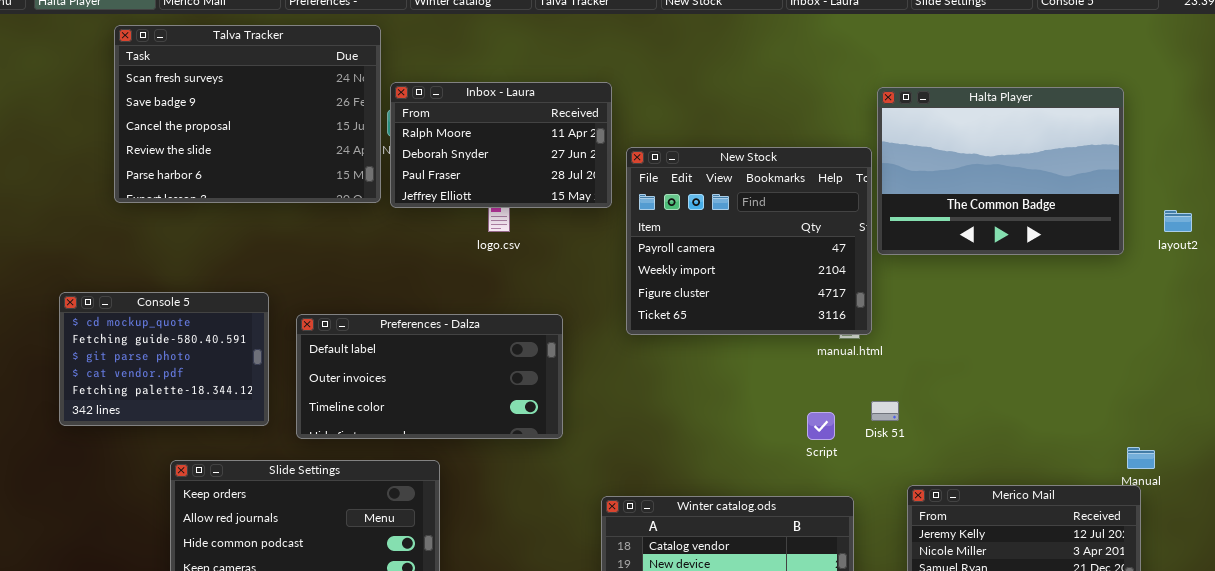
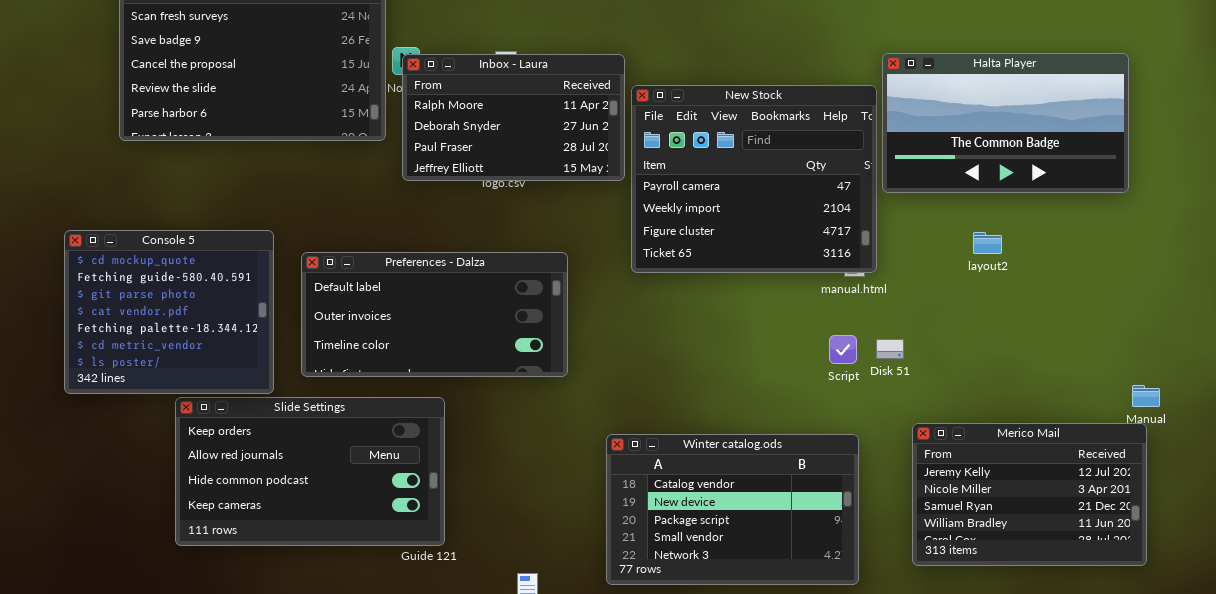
Inbox - Laura: [390,82,612,208] -> [402,54,625,181], moved
Halta Player: [877,87,1124,255] -> [882,53,1129,193], resized
layout2: [1164,210,1192,232] -> [973,232,1002,254], moved
Console 5: [59,292,269,426] -> [64,230,274,394], resized
Script: [807,412,835,440] -> [829,335,857,364], moved

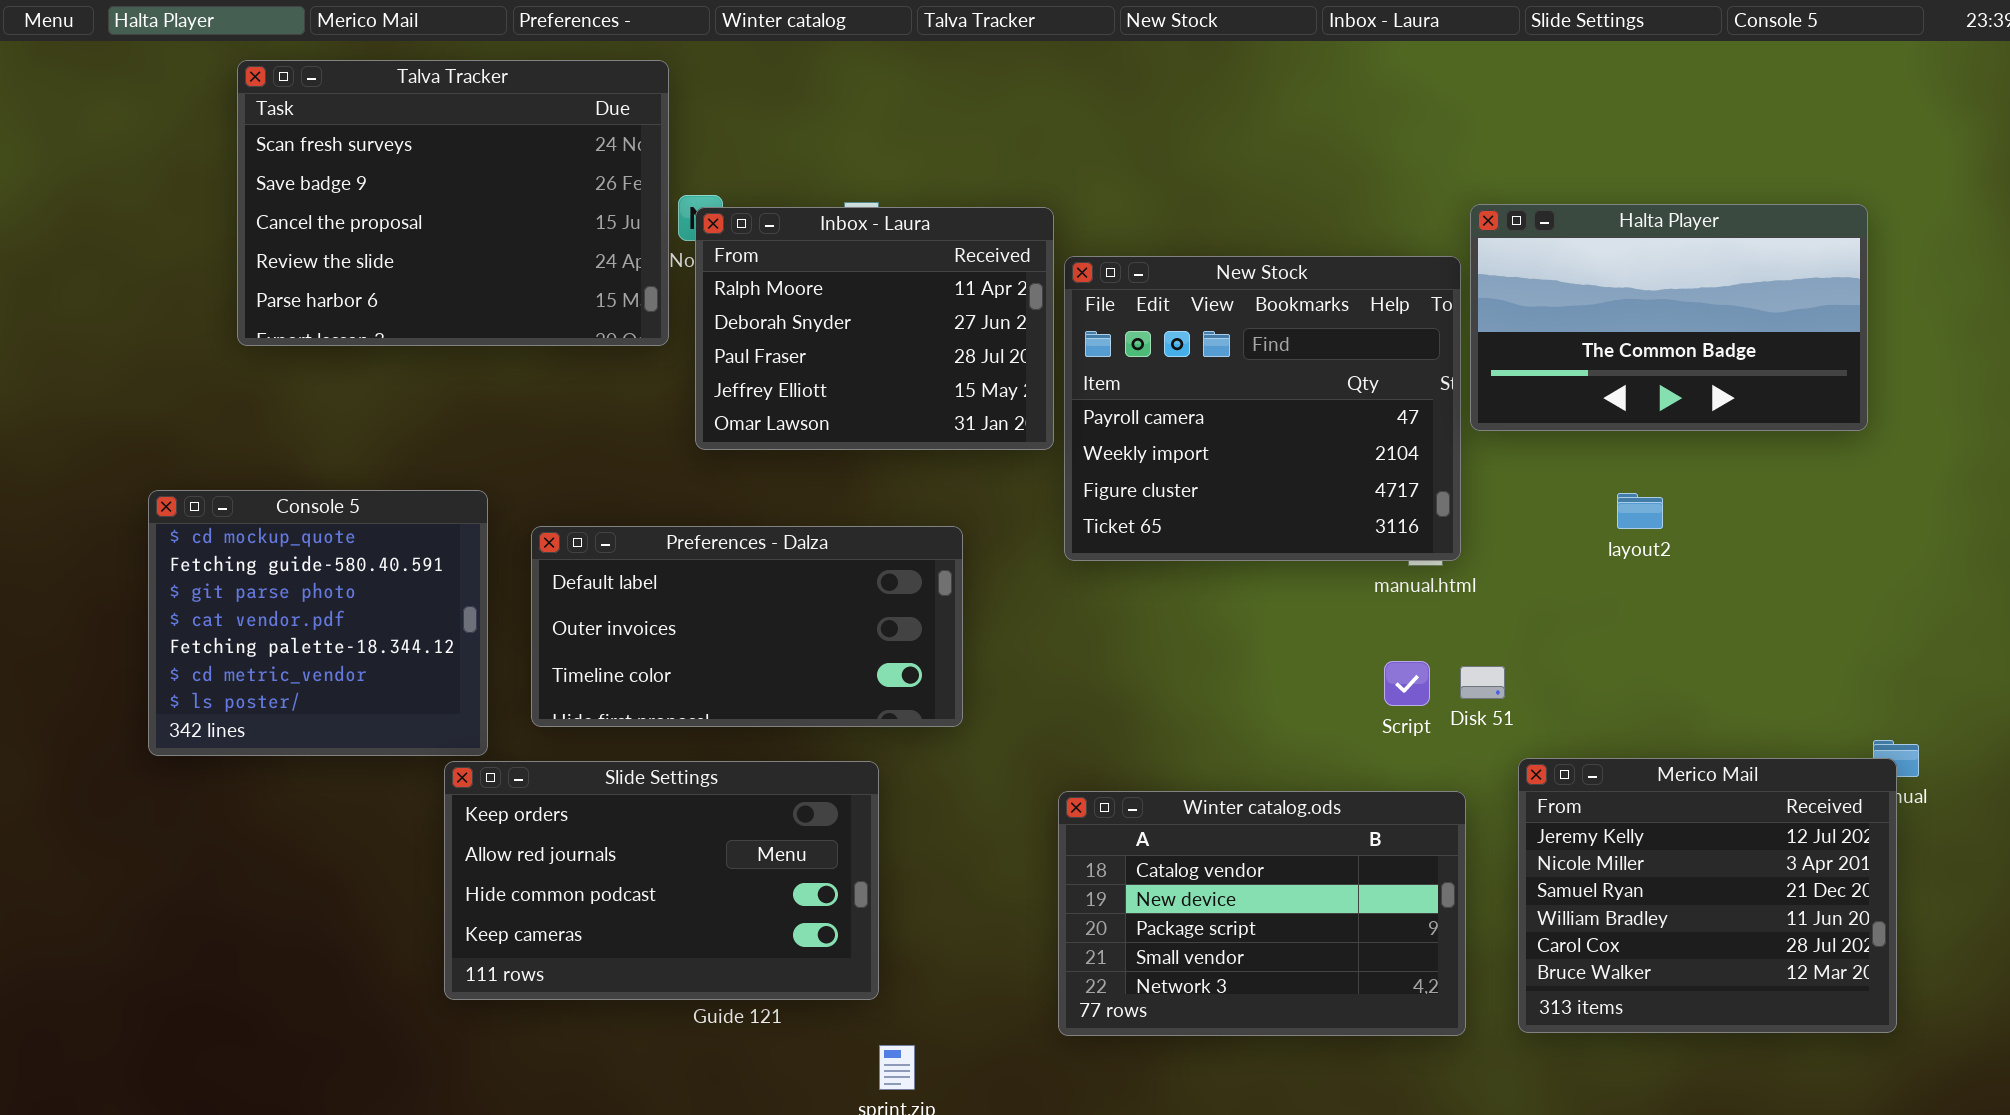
Inbox - Laura: [402,54,625,181] -> [695,207,1054,450], resized
Slide Settings: [175,397,445,546] -> [444,761,879,1000], moved
Merico Mail: [912,423,1147,566] -> [1518,758,1897,1033], resized
Winter catalog.ods: [606,434,859,585] -> [1058,791,1466,1036], moved

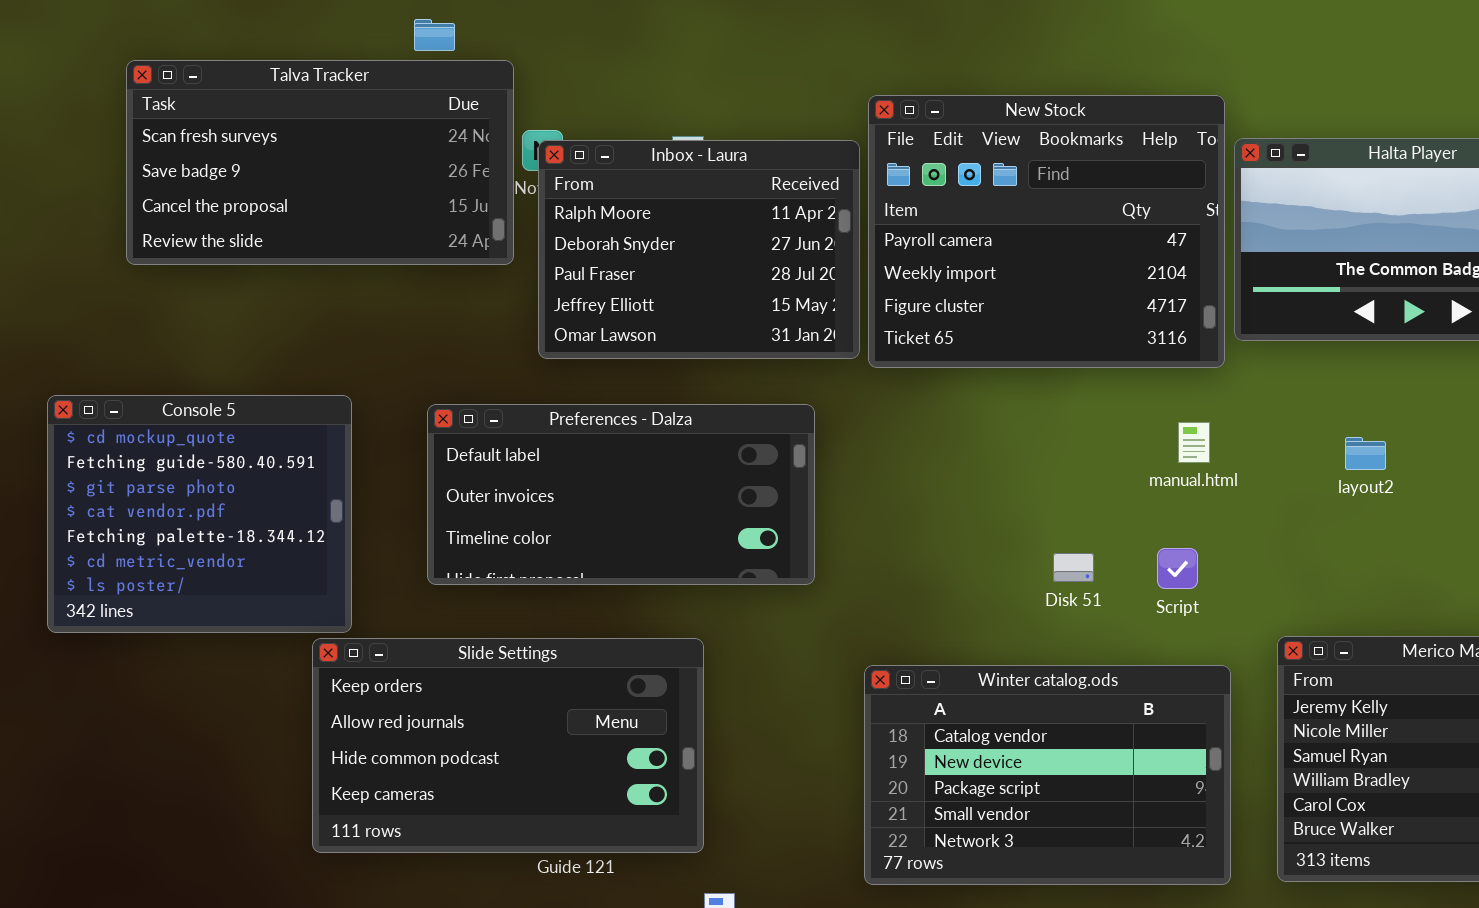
Talva Tracker: [237,60,669,346] -> [126,60,514,265], resized
New Stock: [1064,256,1461,561] -> [868,95,1225,368], moved
layout2: [1617,493,1663,529] -> [1345,437,1386,470], moved
Preferences - Dalza: [531,526,963,727] -> [427,404,815,585], moved
Disk 51: [1460,666,1505,699] -> [1053,553,1094,582], moved

